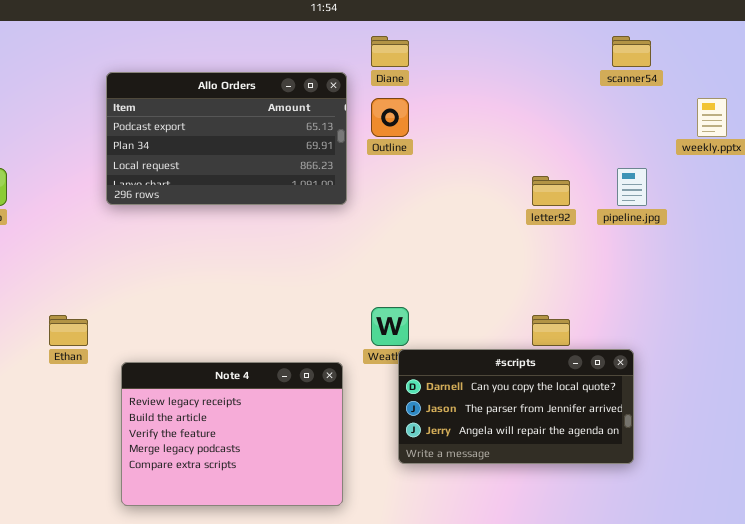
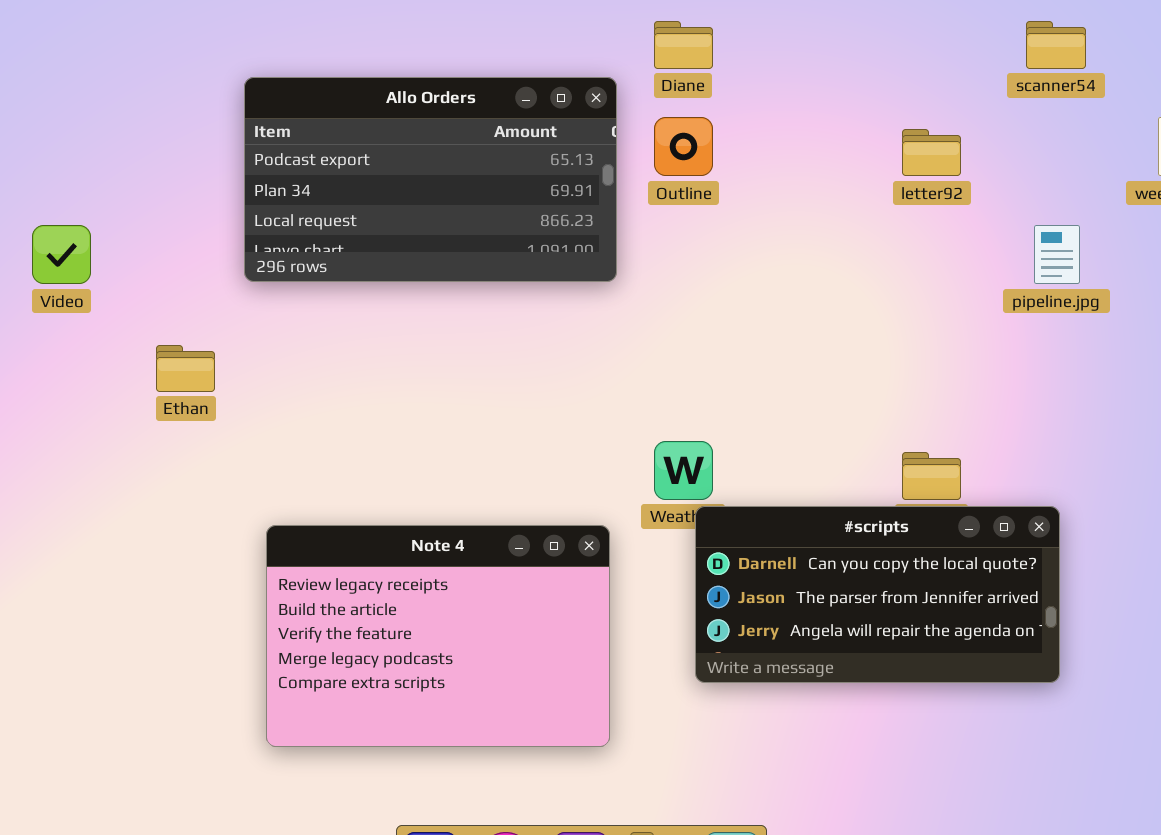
letter92: [532,176,570,206] -> [902,129,961,176], moved
Ethan: [49,315,88,346] -> [156,345,215,392], moved

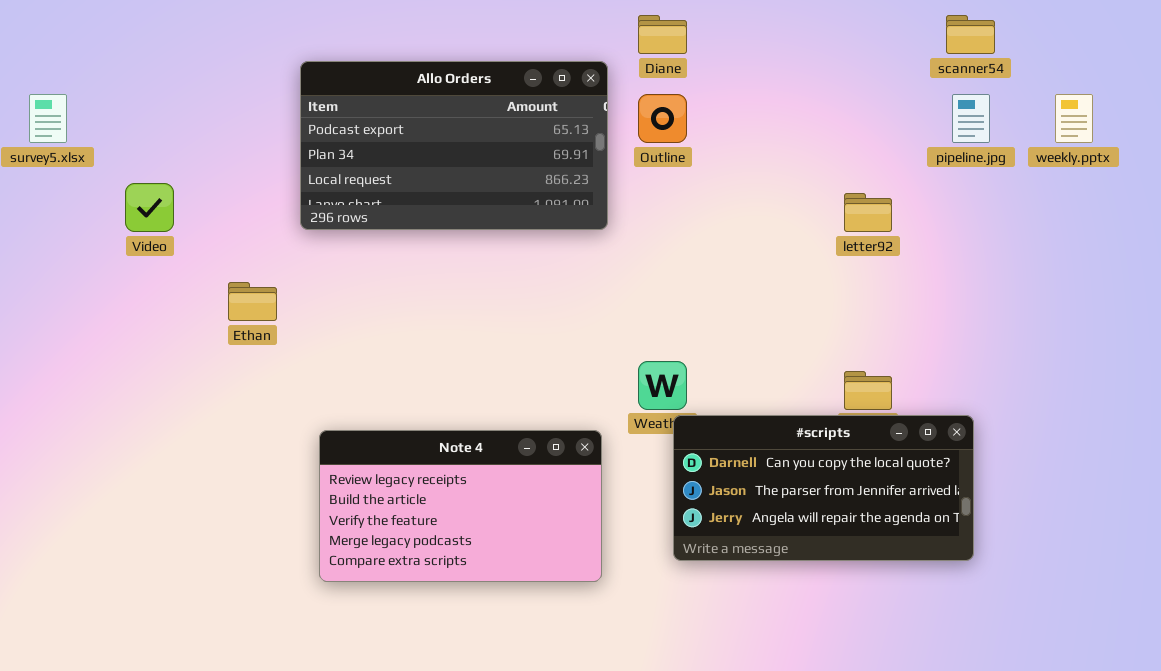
letter92: [902,129,961,176] -> [844,193,892,232], moved
pipeline.jpg: [1034,225,1080,284] -> [952,94,990,143], moved
Note 4: [266,525,610,747] -> [319,430,602,582], resized

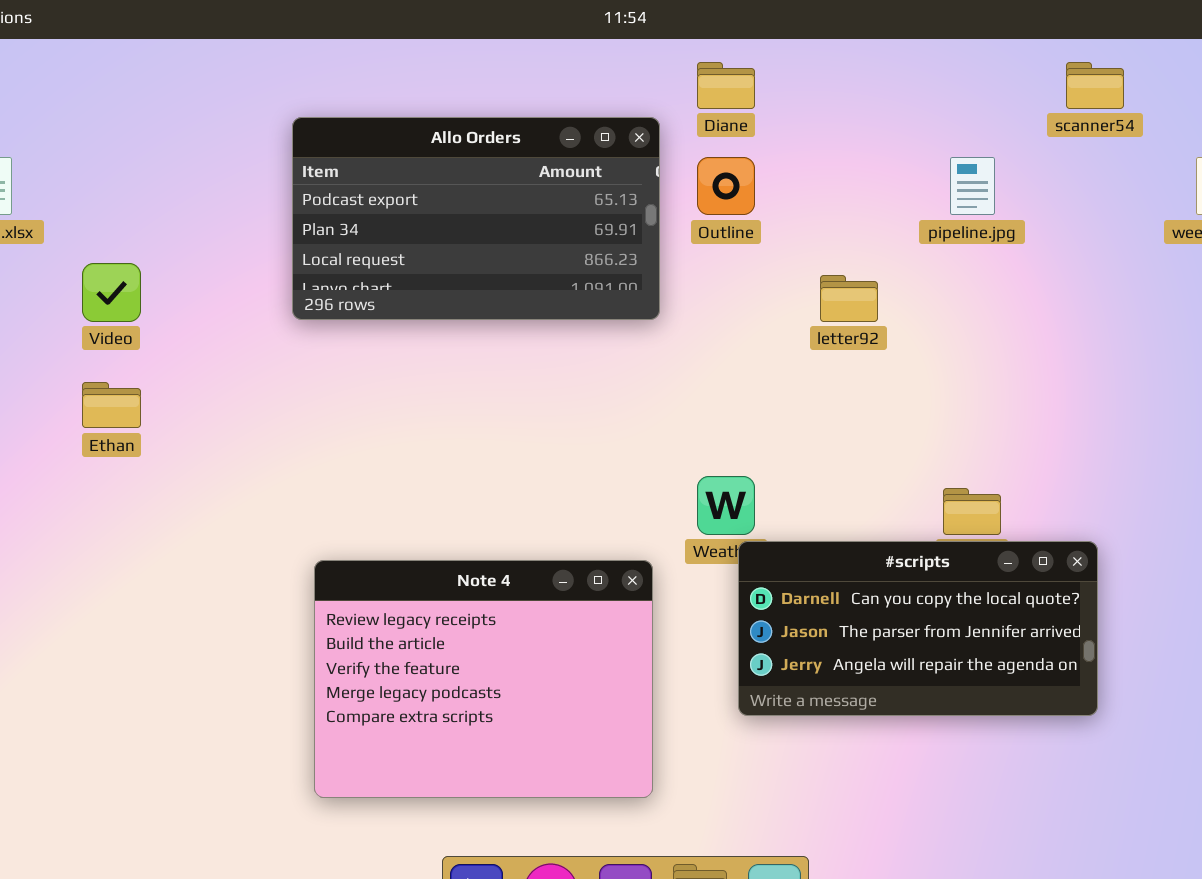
pipeline.jpg: [952,94,990,143] -> [950,157,995,215], moved
letter92: [844,193,892,232] -> [820,275,878,322], moved
Ethan: [228,282,277,321] -> [82,382,141,428], moved
Note 4: [319,430,602,582] -> [314,560,653,798], resized

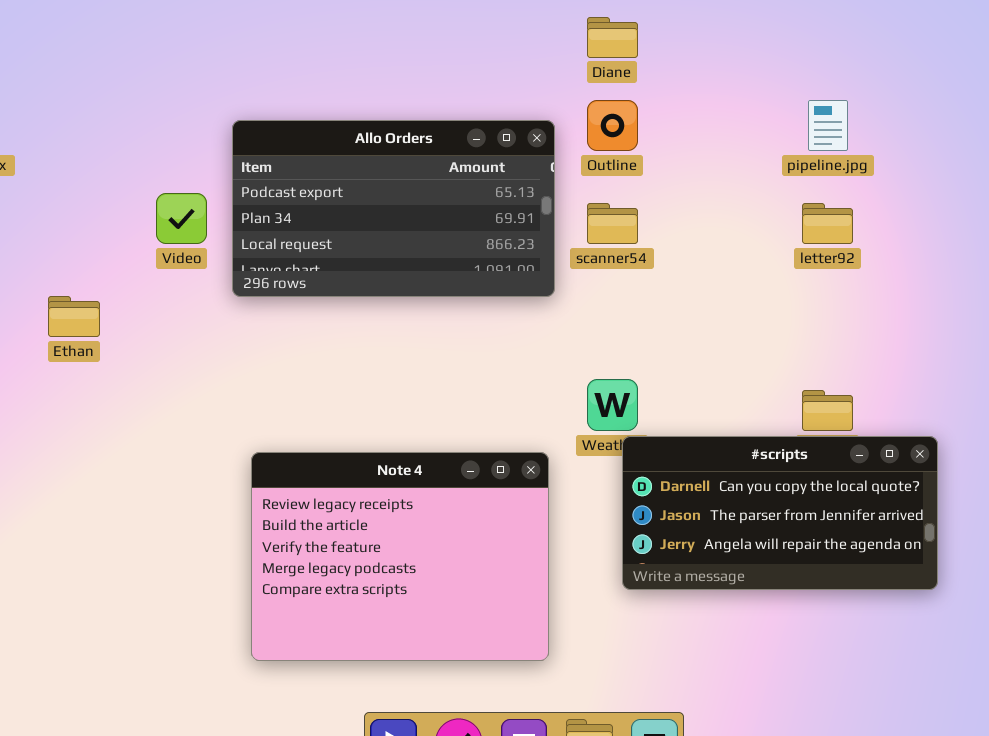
scanner54: [1066,62,1124,109] -> [587,203,638,244], moved
Allo Orders: [292,117,660,320] -> [232,120,555,297], moved
Video: [82,263,141,322] -> [156,193,207,244], moved
letter92: [820,275,878,322] -> [802,203,853,244], moved

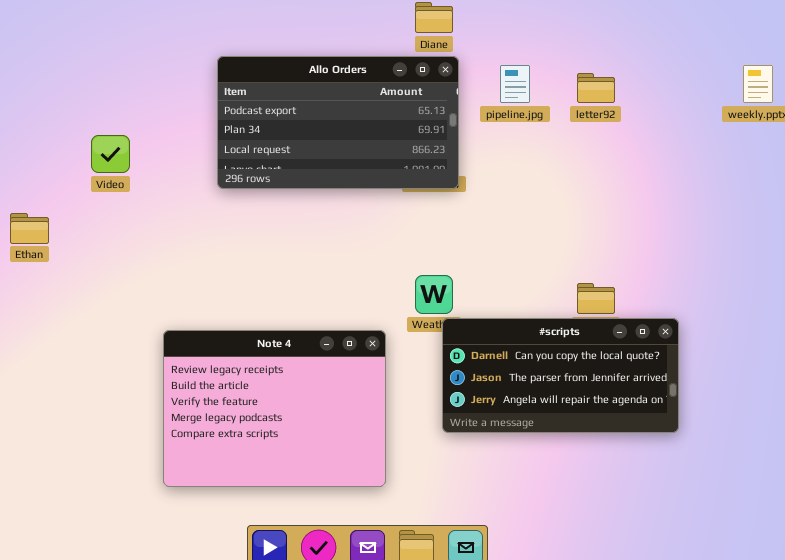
pipeline.jpg: [808,100,848,151] -> [500,65,530,103], moved
Allo Orders: [232,120,555,297] -> [217,56,459,189], moved
letter92: [802,203,853,244] -> [577,73,615,103], moved

